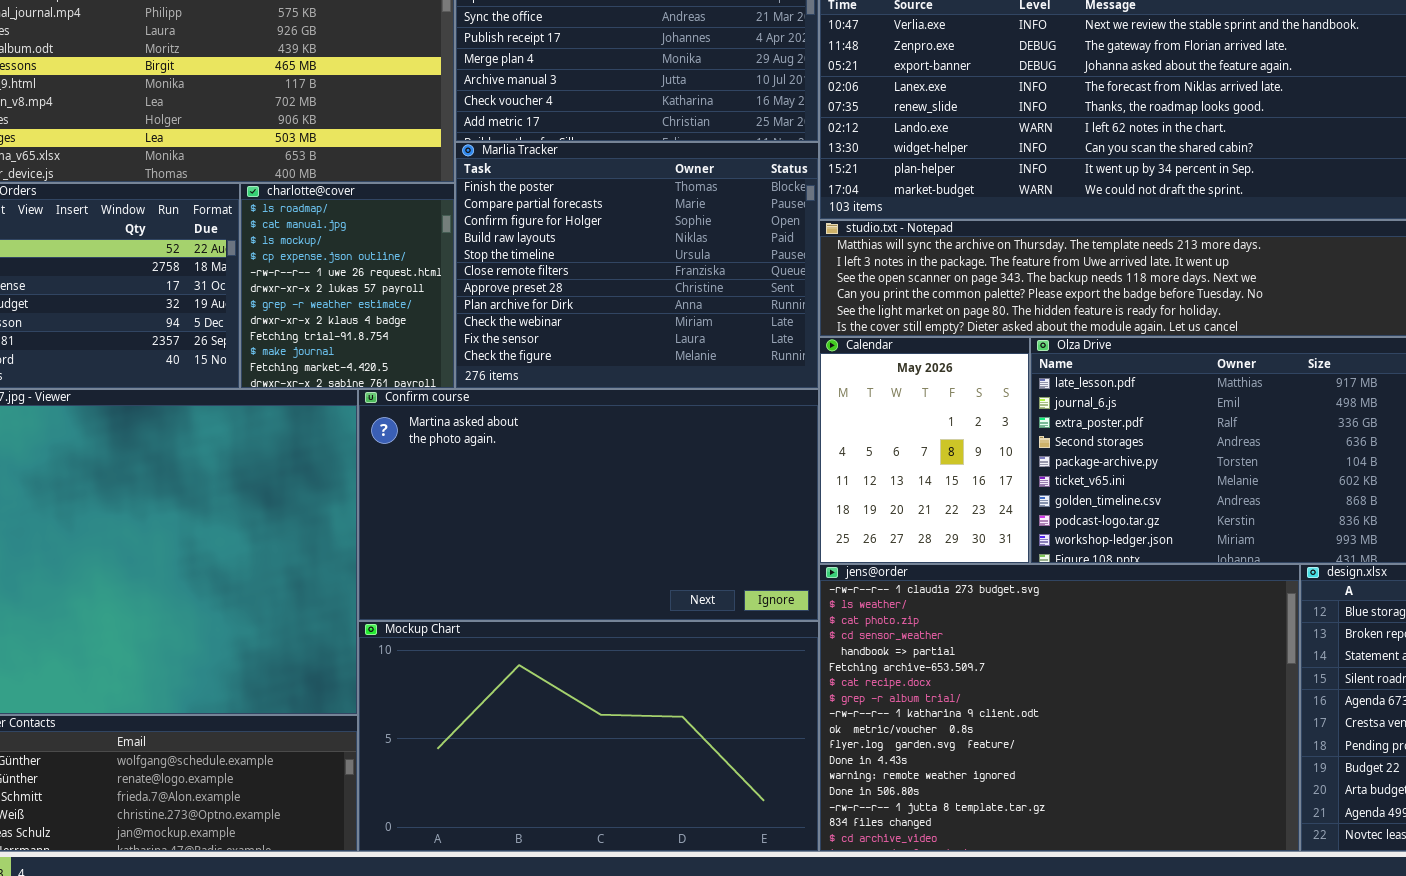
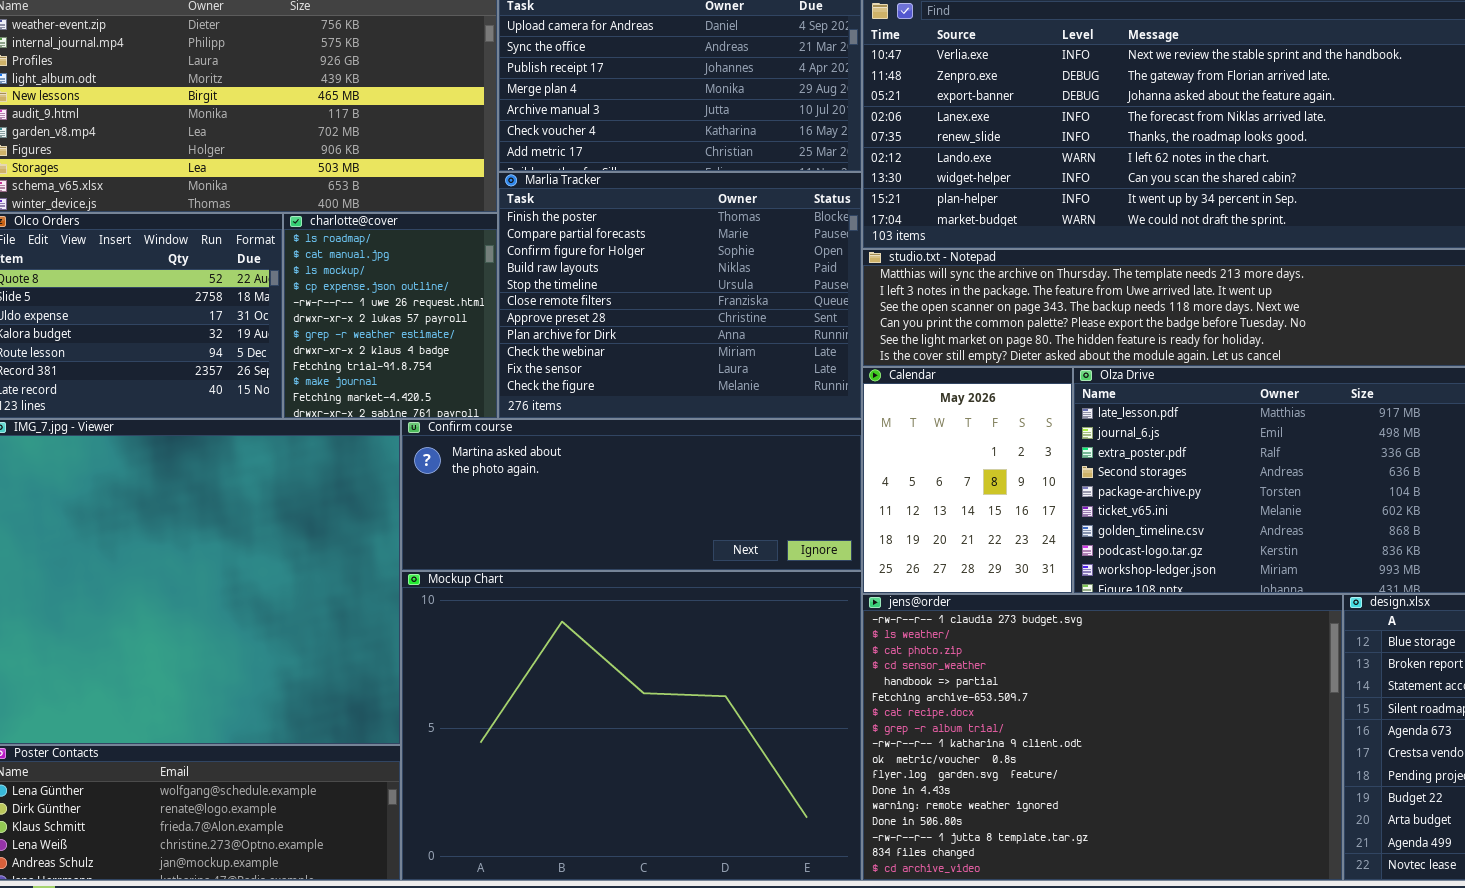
Confirm course: [358,389,819,621] -> [401,419,862,571], resized
Mockup Chart: [358,621,819,852] -> [401,571,862,881], resized

